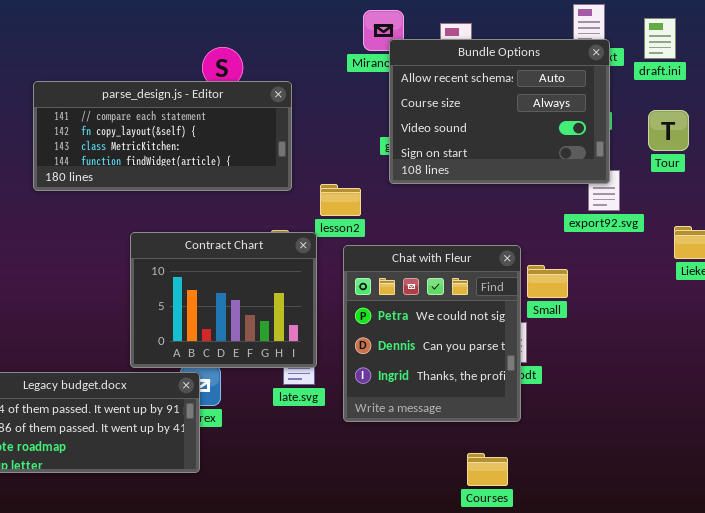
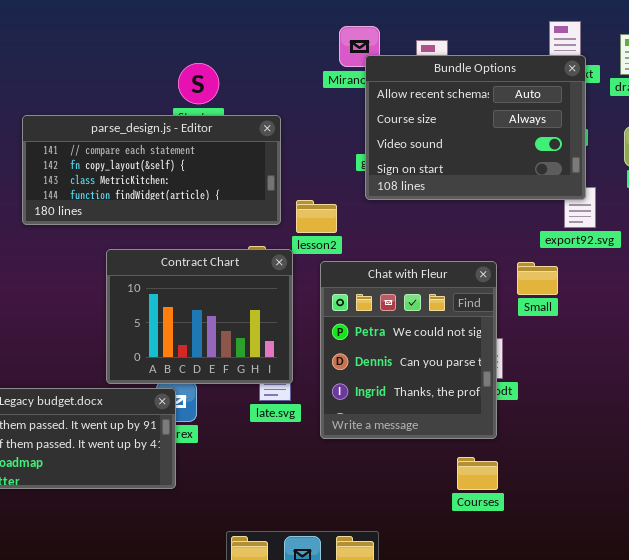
parse_design.js - Editor: [33,81,292,191] -> [22,115,281,225], moved
Small: [527,265,568,298] -> [517,262,558,295], moved
Courses: [467,453,508,486] -> [457,457,498,490], moved

